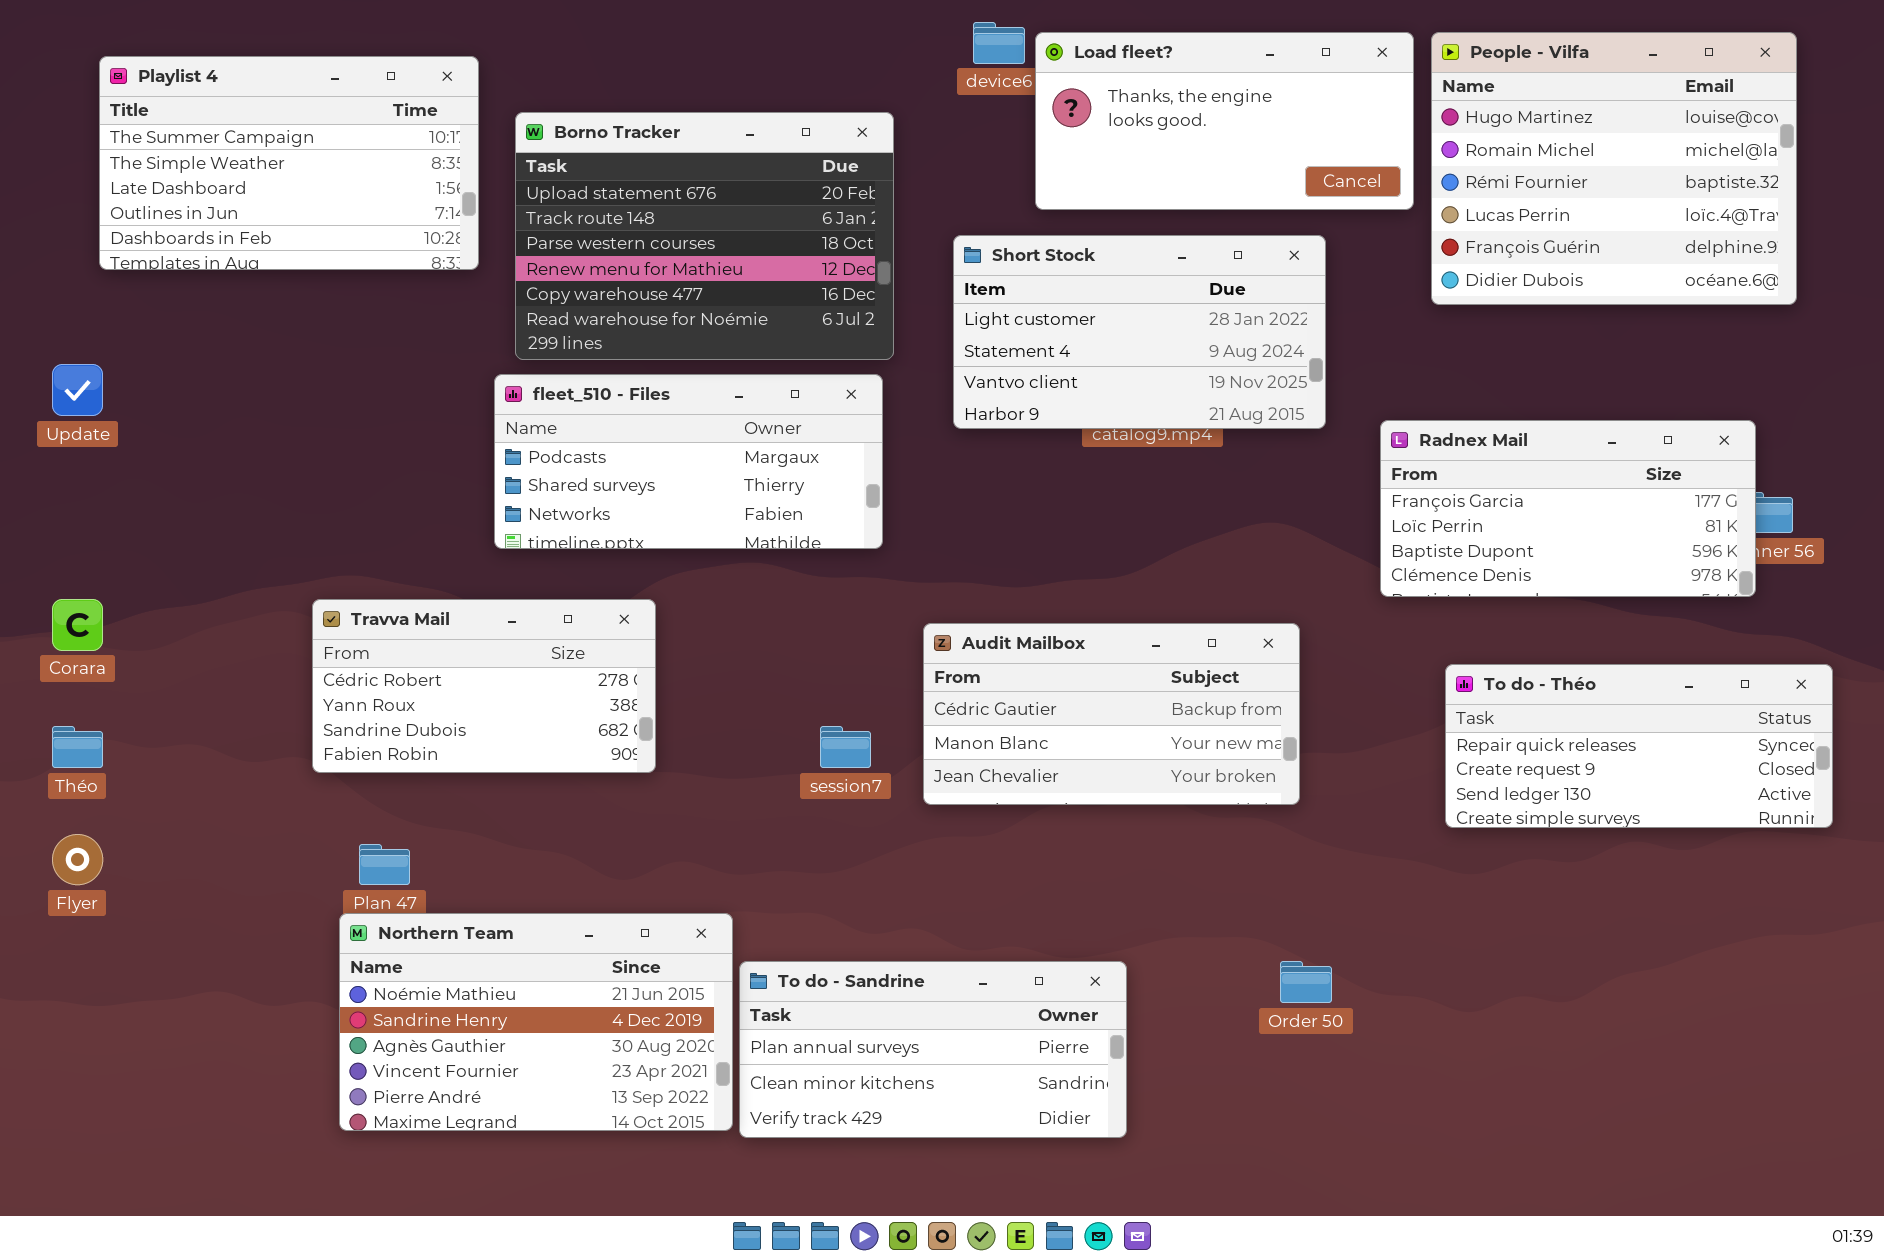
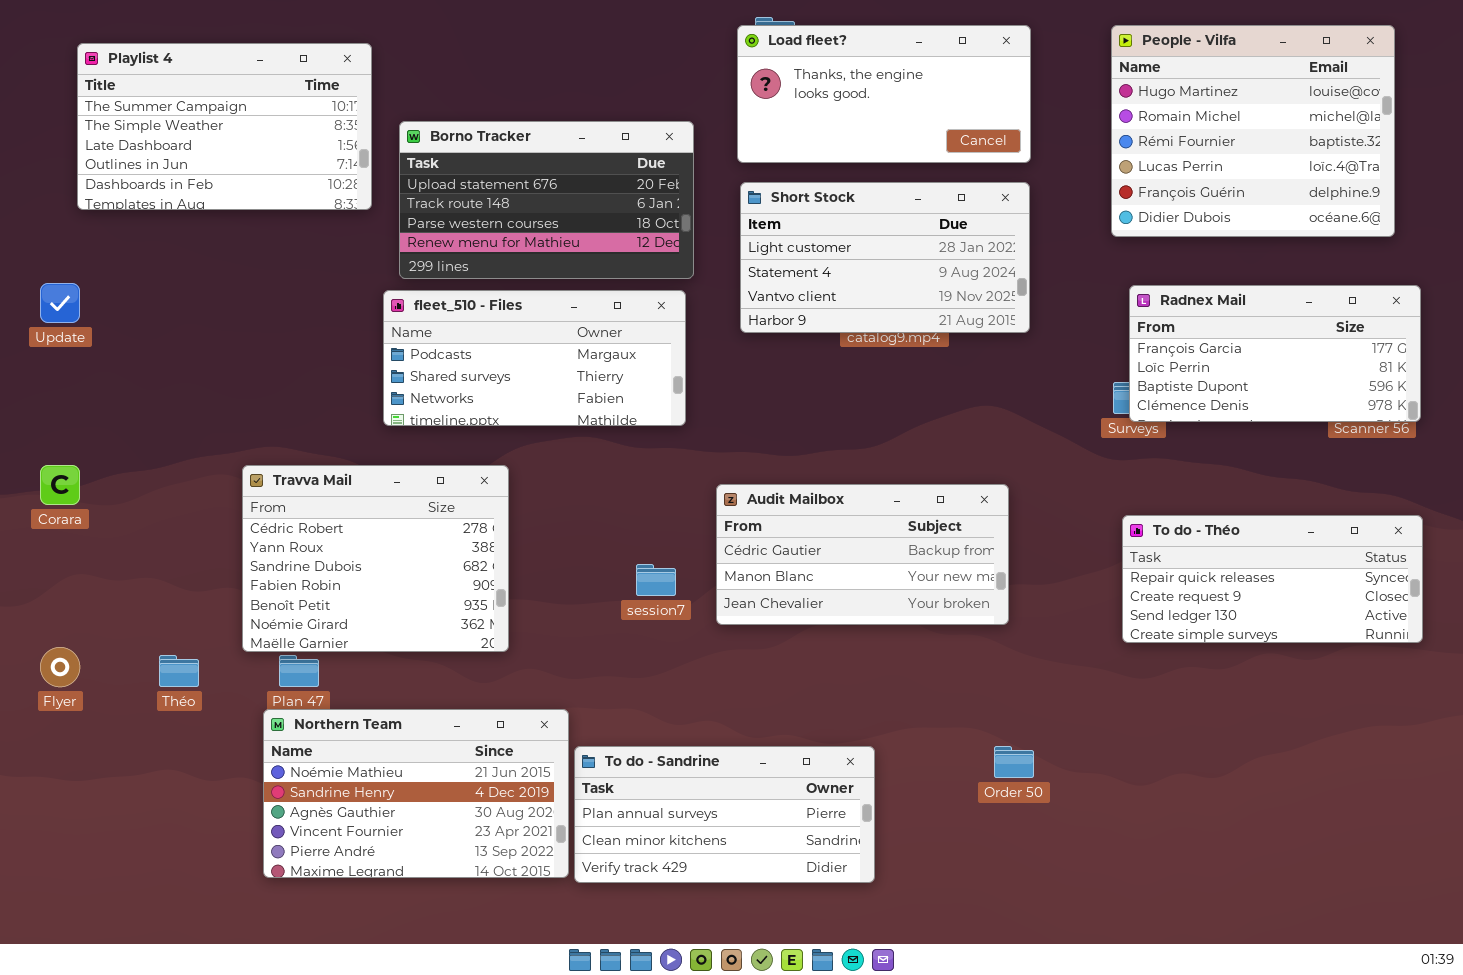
Load fleet?: [1035,32,1414,210] -> [737,25,1031,163], moved
Borno Tracker: [515,112,894,360] -> [399,121,694,279], resized
Radnex Mail: [1380,420,1756,597] -> [1129,285,1421,422], moved
Travva Mail: [312,599,656,773] -> [242,465,509,652], resized
Théo: [52,726,103,768] -> [159,655,199,687], moved

